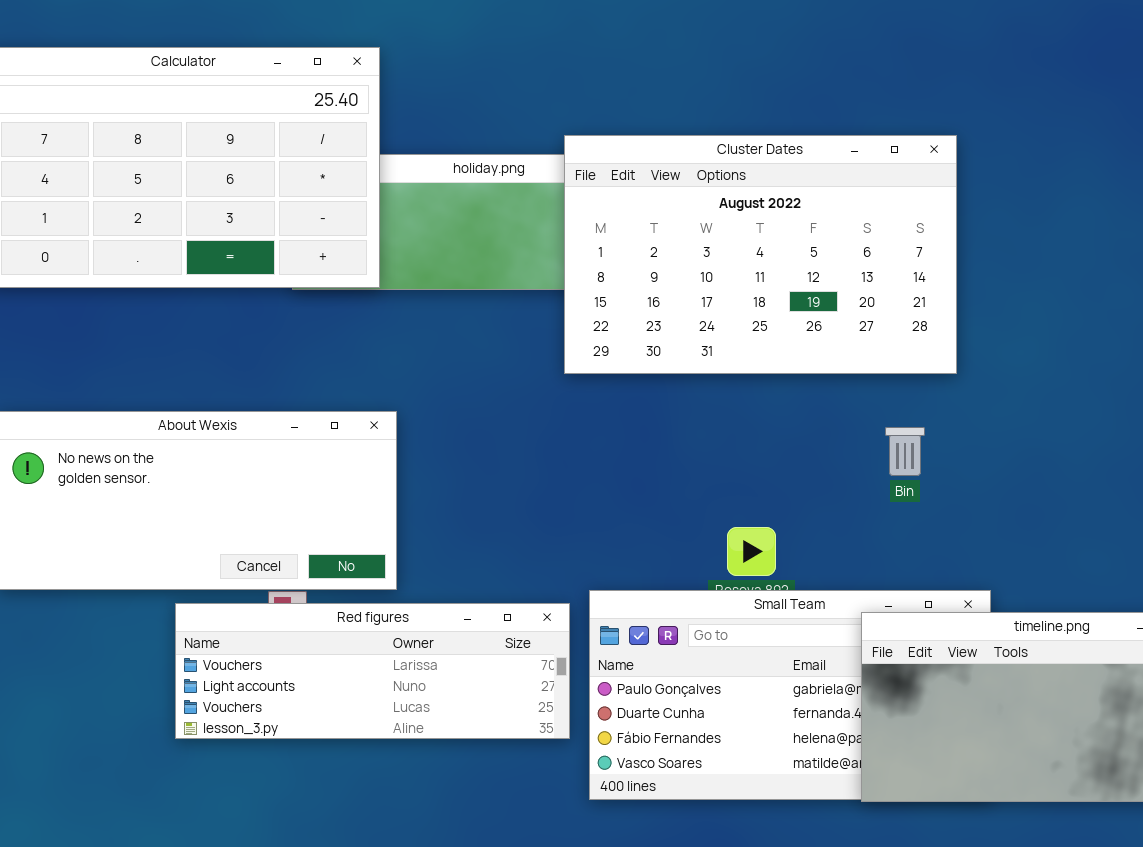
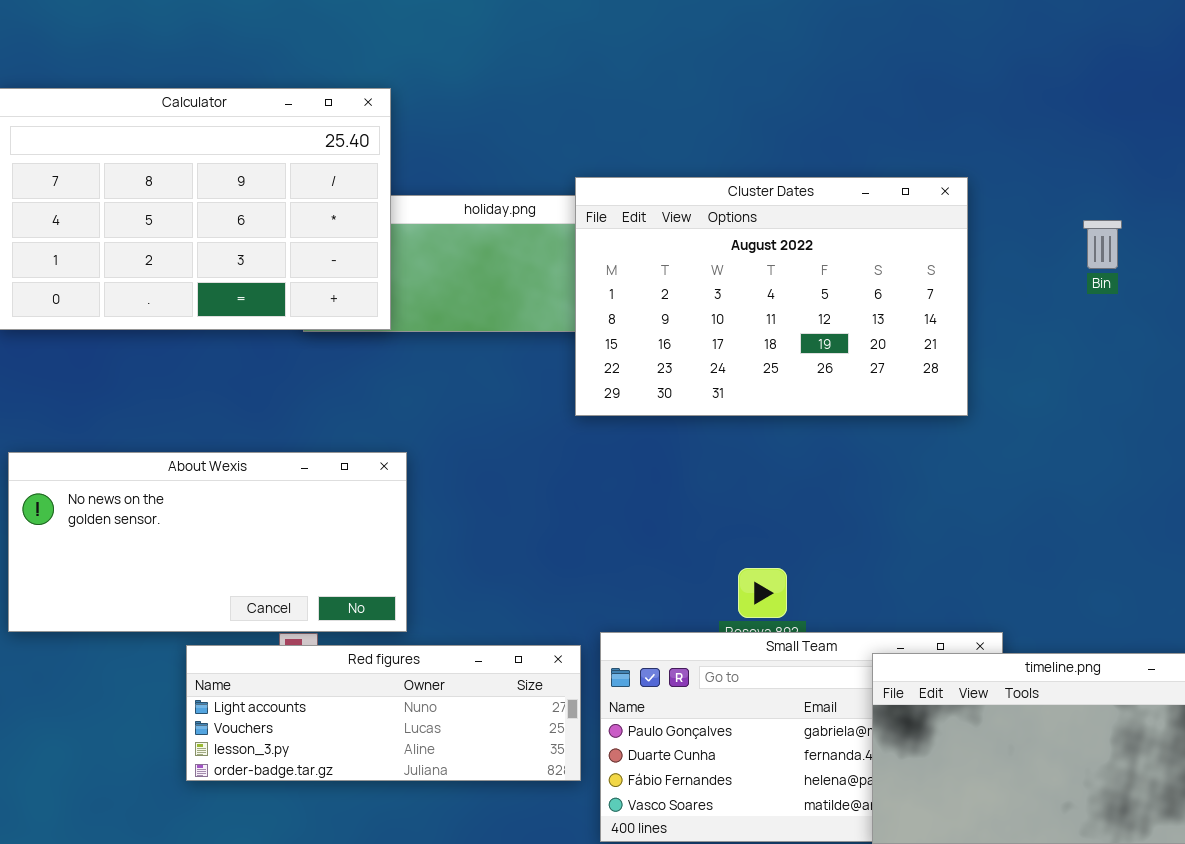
Bin: [885,427,925,476] -> [1083,220,1122,269], moved
Red figures: [175,603,570,739] -> [186,645,581,781], scrolled down 1 row

